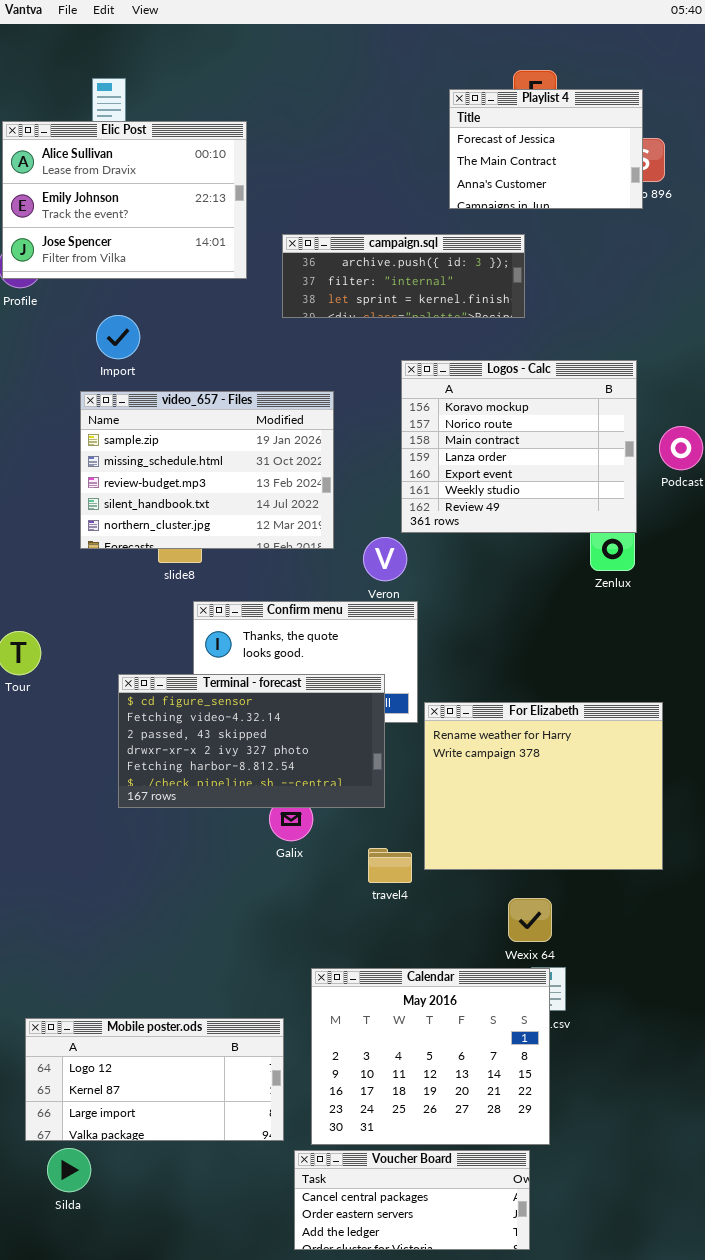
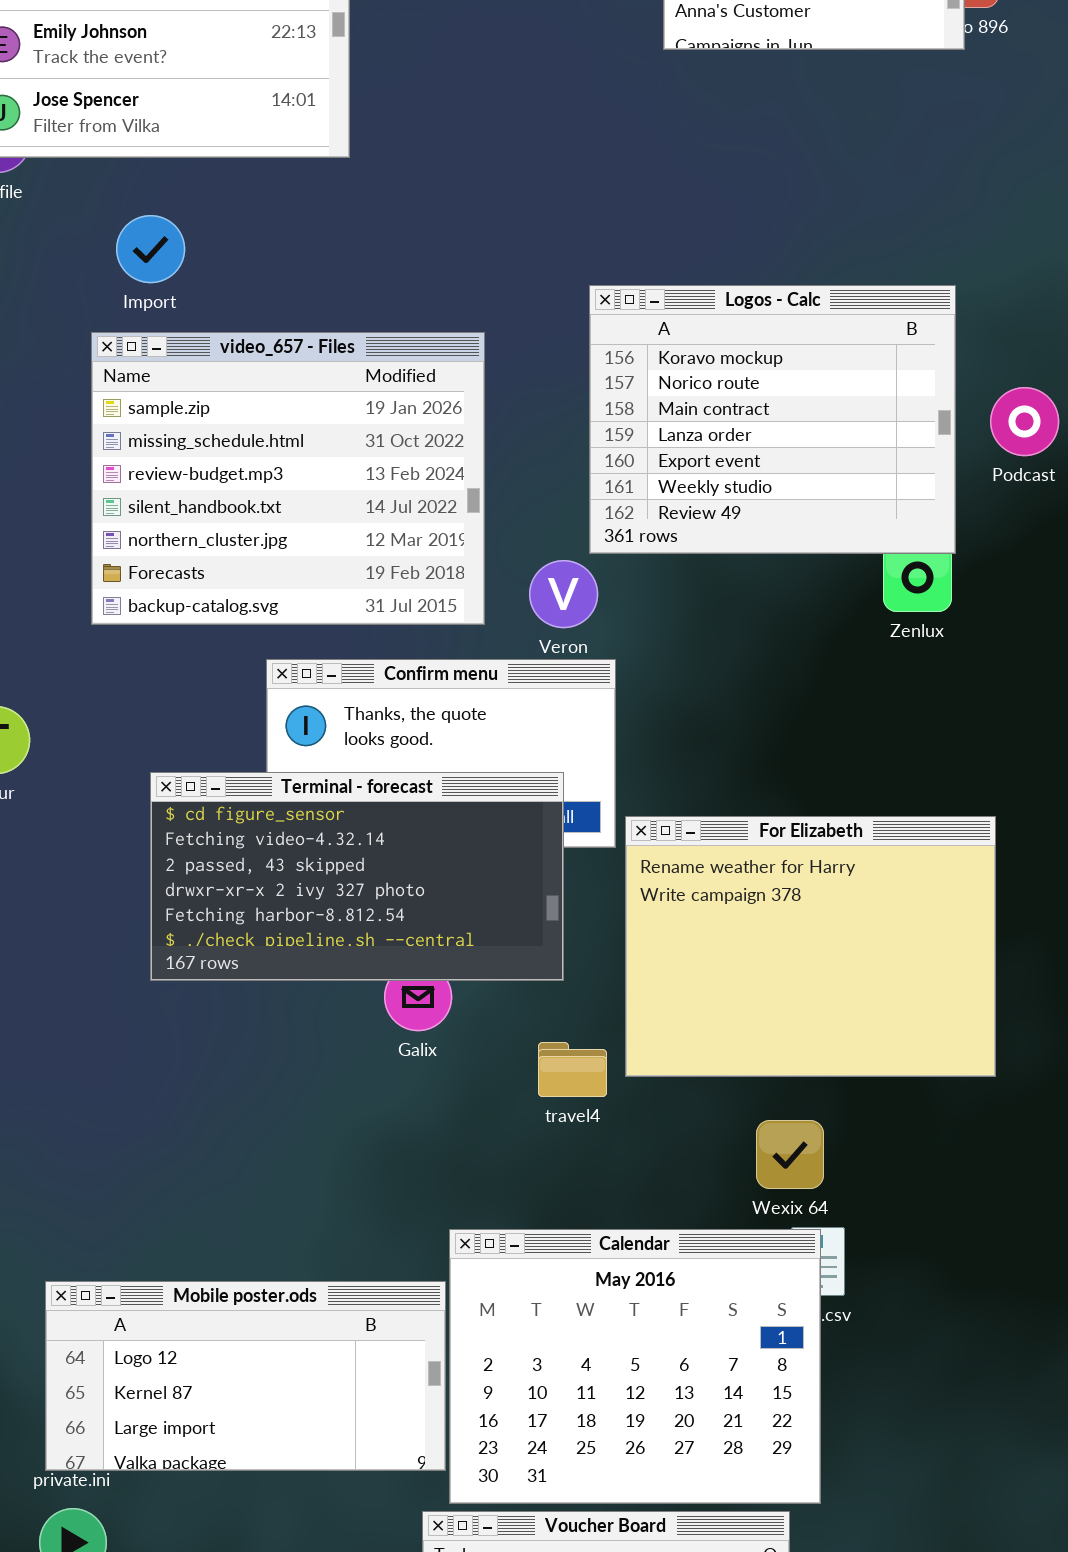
campaign.sql: [282,234,525,318] -> none, closed
video_657 - Files: [80,391,334,549] -> [91,332,485,625], resized
Mobile poster.ods: [25,1018,284,1141] -> [45,1281,446,1471], moved

